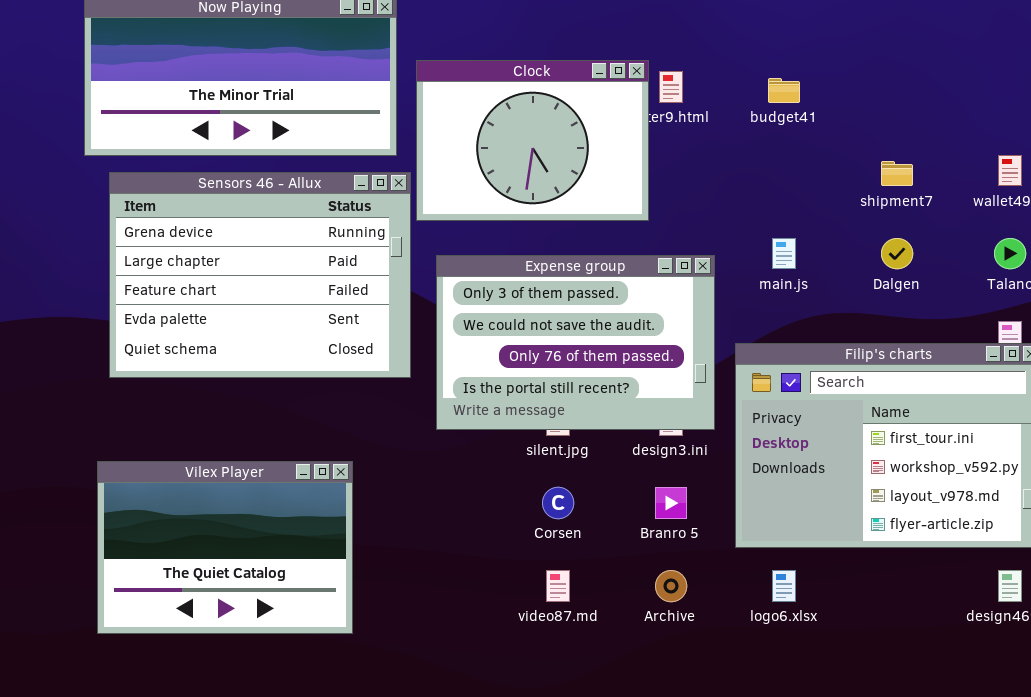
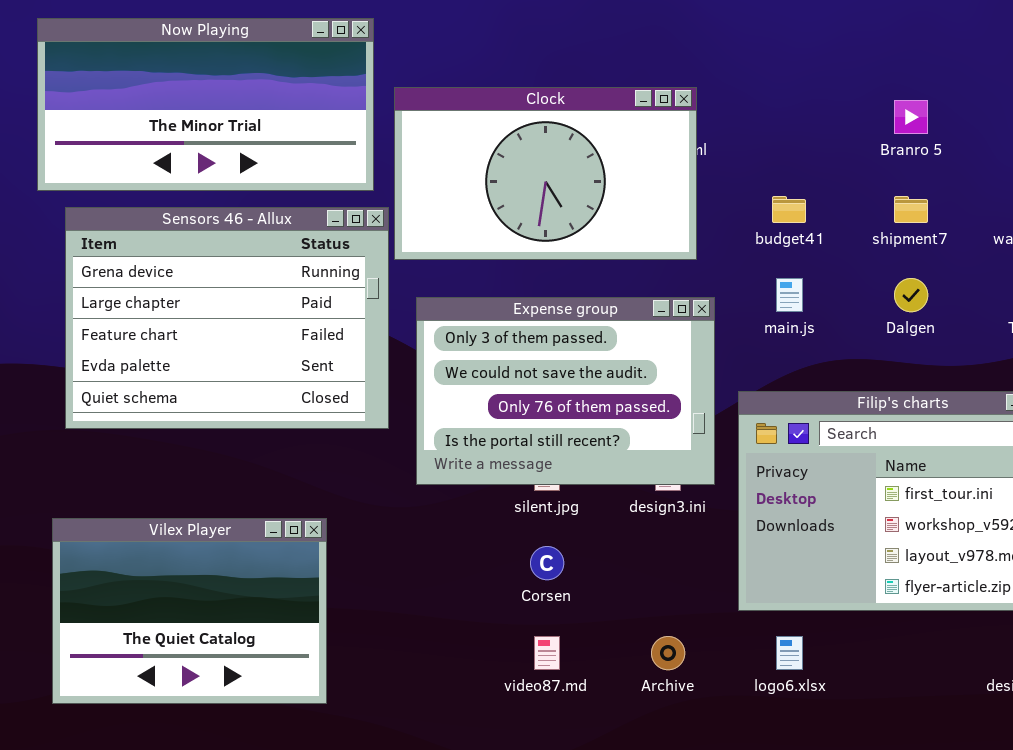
Clock: [416,60,649,221] -> [394,87,697,260], resized
budget41: [768,78,800,103] -> [772,196,806,223], moved
Branro 5: [655,487,687,519] -> [894,100,928,134], moved

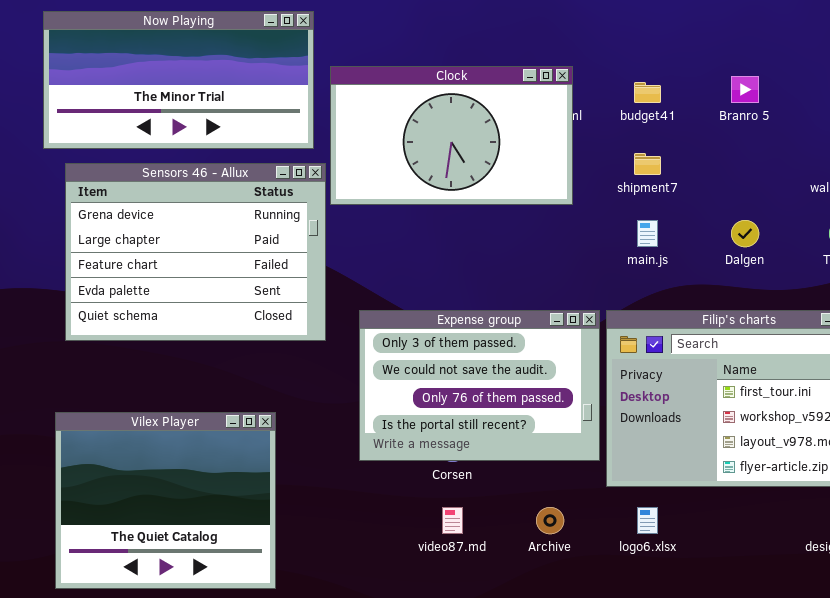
budget41: [772,196,806,223] -> [634,82,661,103], moved
shipment7: [894,196,928,223] -> [634,153,661,175], moved
Expense group: [416,297,715,485] -> [359,310,600,461], moved
Vilex Player: [52,518,327,704] -> [55,412,276,589], resized

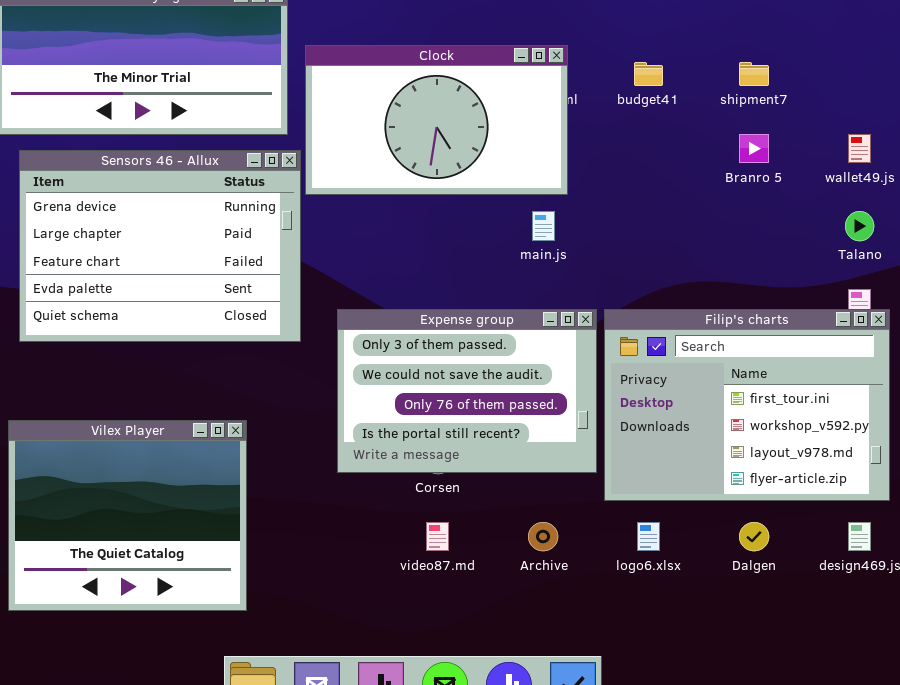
Branro 5: [731,76,759,103] -> [739,134,769,163], moved
shipment7: [634,153,661,175] -> [739,62,769,86], moved
main.js: [637,220,658,247] -> [532,211,555,241], moved
Dalgen: [731,220,759,247] -> [739,522,769,551], moved

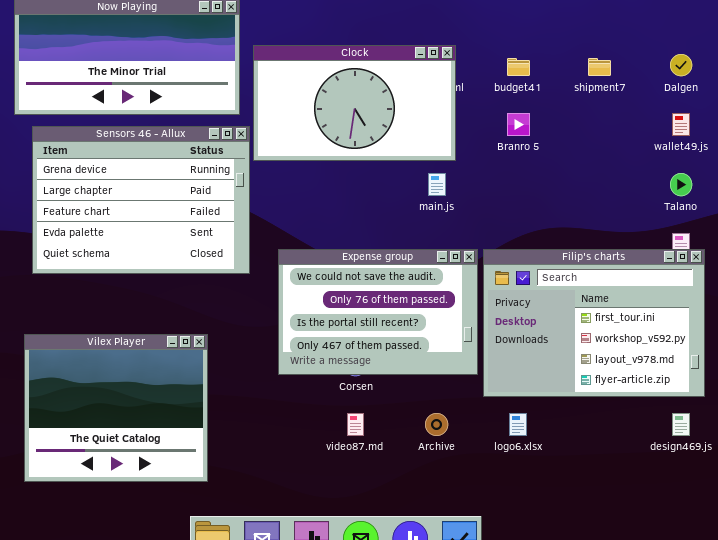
Branro 5: [739,134,769,163] -> [507,113,530,136], moved
Expense group: [337,309,597,473] -> [278,249,478,375], scrolled down 1 row
Dalgen: [739,522,769,551] -> [670,54,692,76], moved

